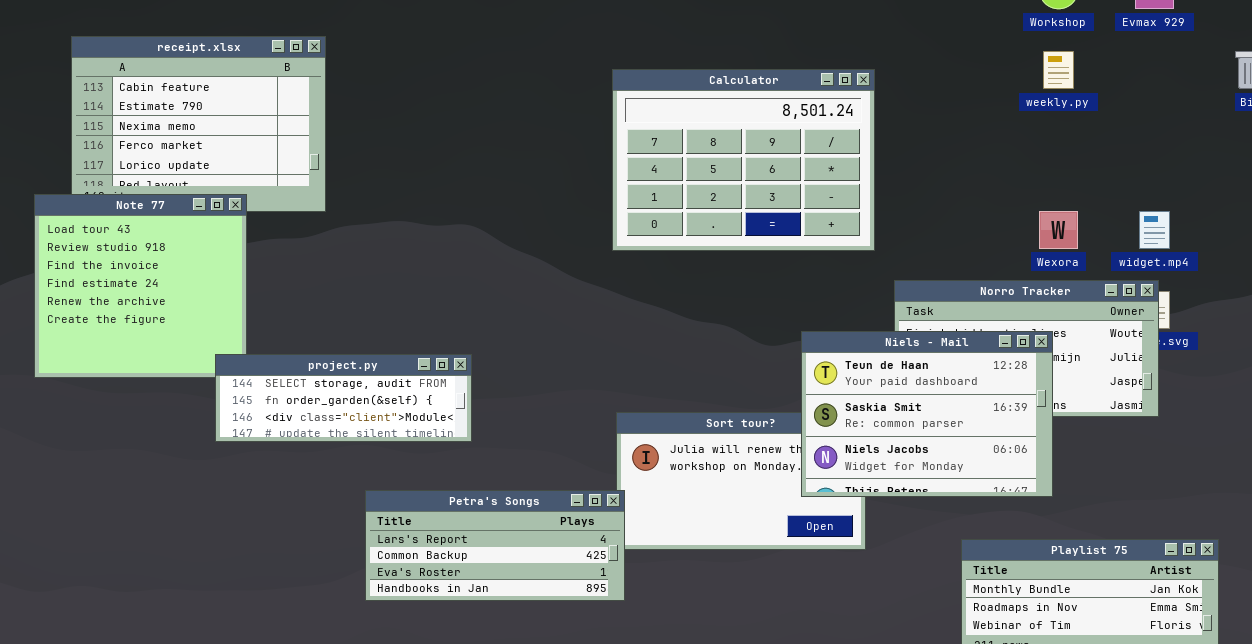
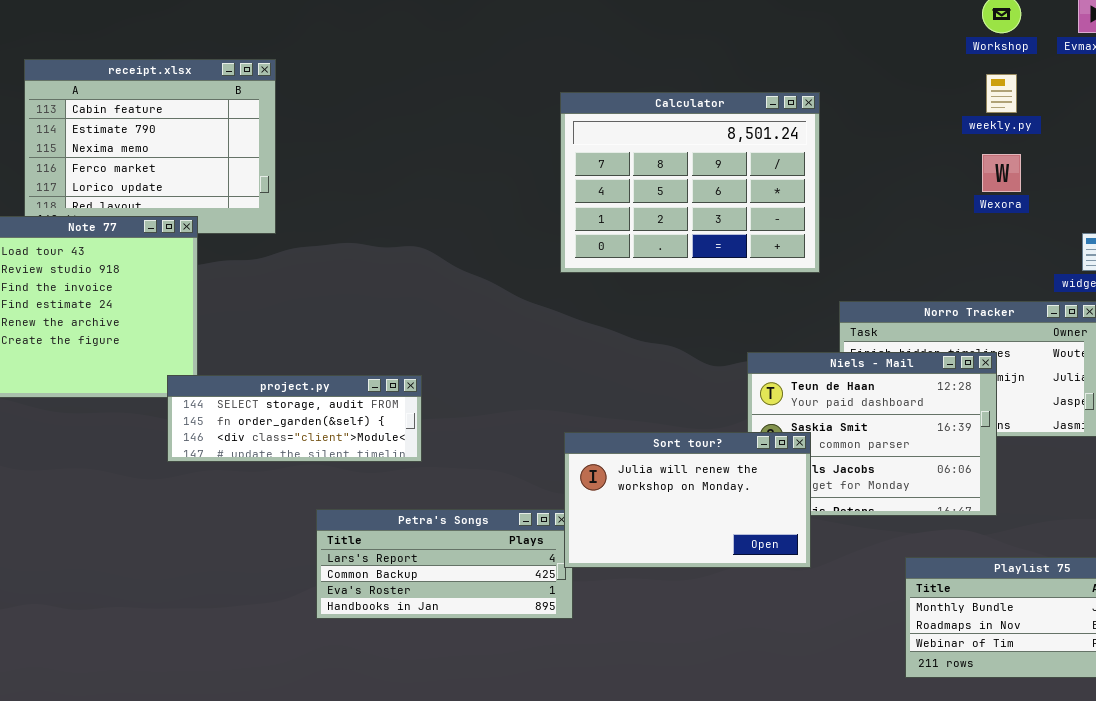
Wexora: [1039,211,1078,249] -> [982,154,1021,192], moved
Sort tour?: [616,412,866,550] -> [564,432,811,568], raised

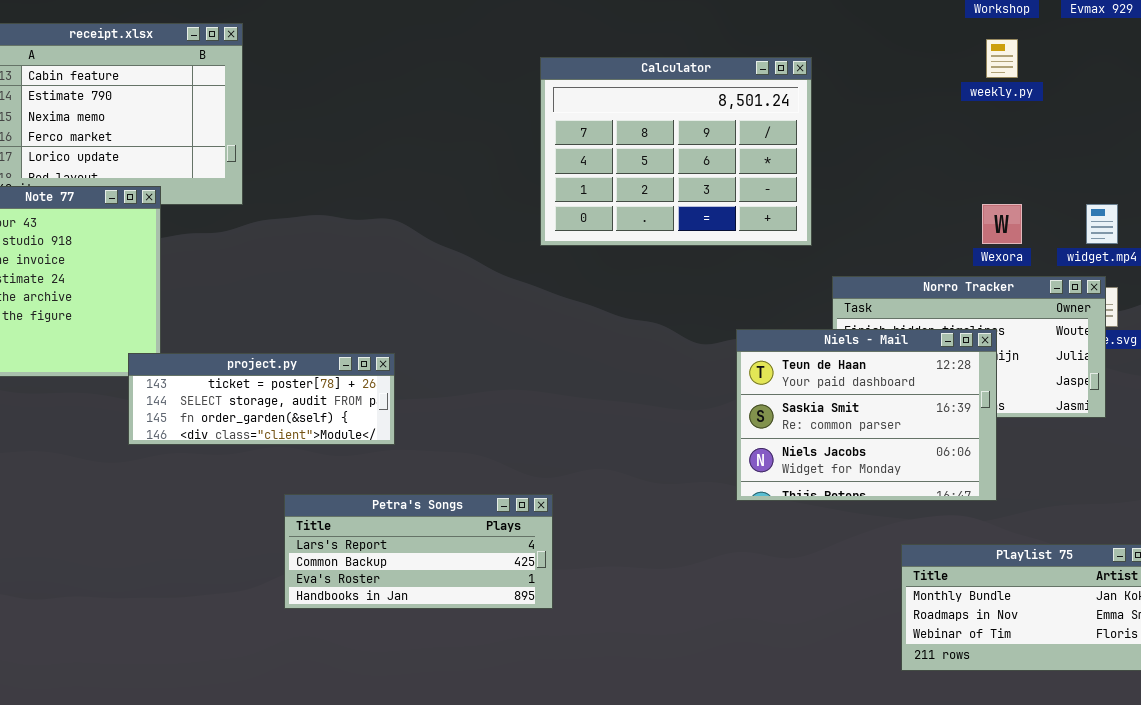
Wexora: [982,154,1021,192] -> [982,204,1022,244], moved
project.py: [167,375,422,462] -> [128,353,395,445], scrolled up 1 row
Sort tour?: [564,432,811,568] -> none, closed

